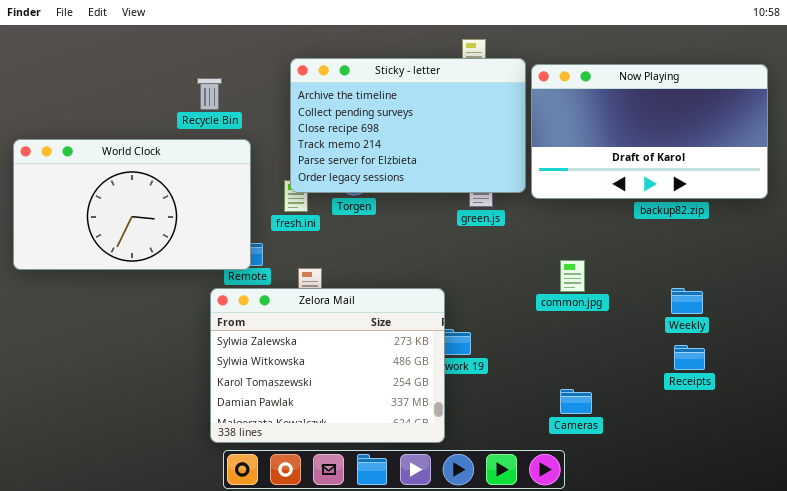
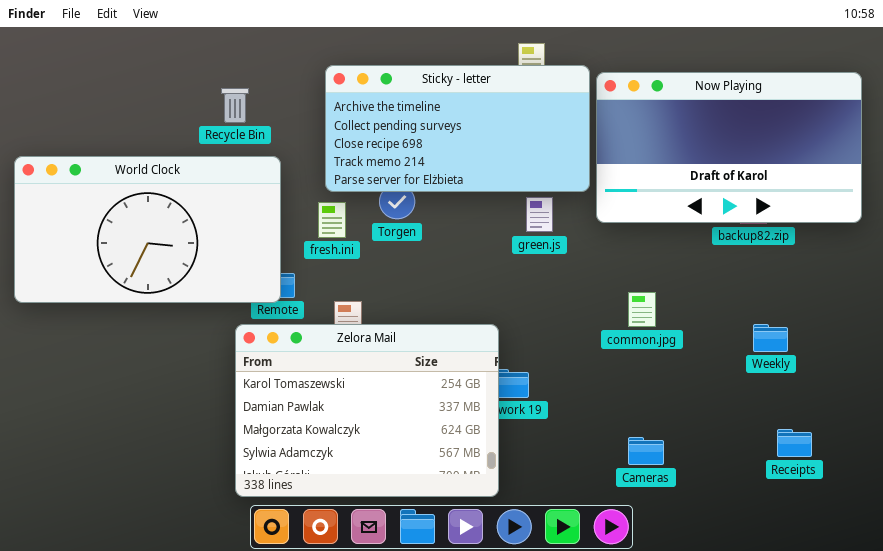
Sticky - letter: [290,58,526,193] -> [325,65,590,192], resized
Zelora Mail: [210,288,445,443] -> [235,324,499,497], scrolled down 2 rows
Receipts: [674,345,705,370] -> [777,429,812,457], moved

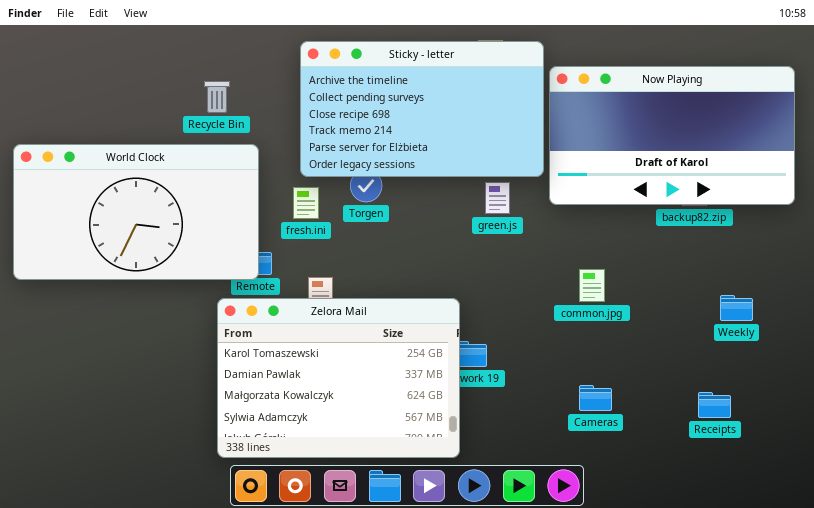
Sticky - letter: [325,65,590,192] -> [300,41,544,177], resized
Weekly: [753,324,788,352] -> [720,295,753,321], moved
Receipts: [777,429,812,457] -> [698,392,731,418], moved
Cameras: [628,437,664,465] -> [579,385,612,411], moved

